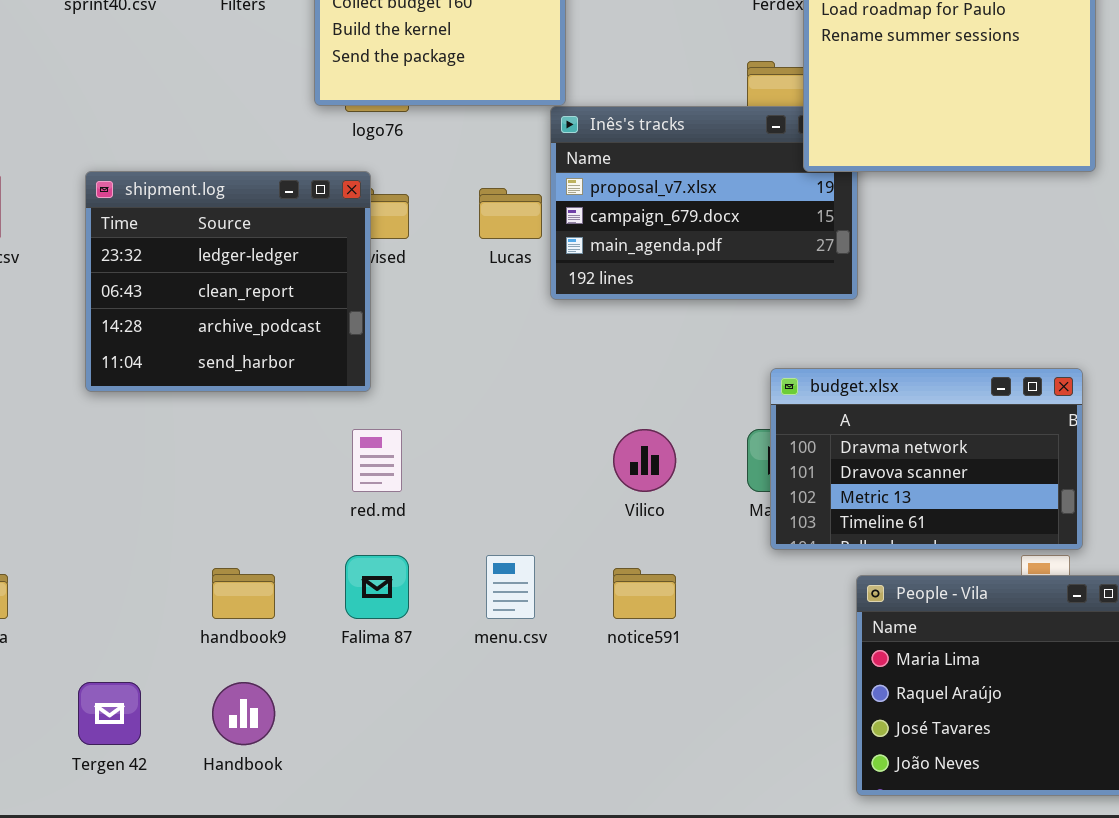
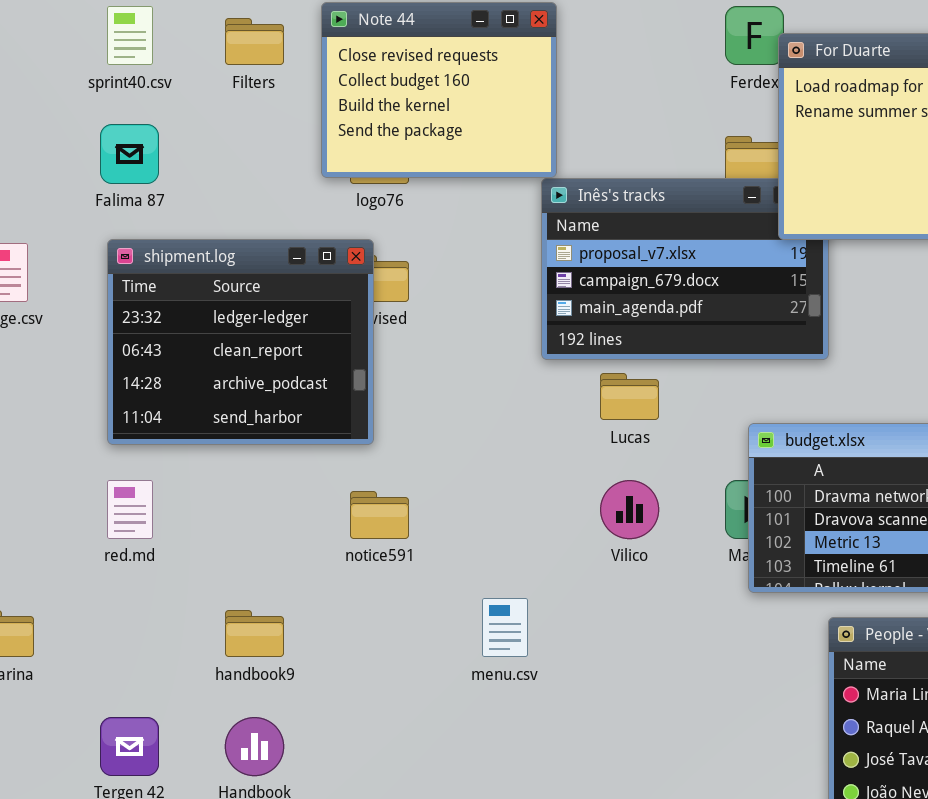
Lucas: [479,188,542,239] -> [600,373,659,420], moved
red.md: [352,429,402,492] -> [107,480,153,539], moved
Falima 87: [345,555,409,619] -> [100,124,159,184], moved
notice591: [613,568,676,619] -> [350,491,409,539], moved

